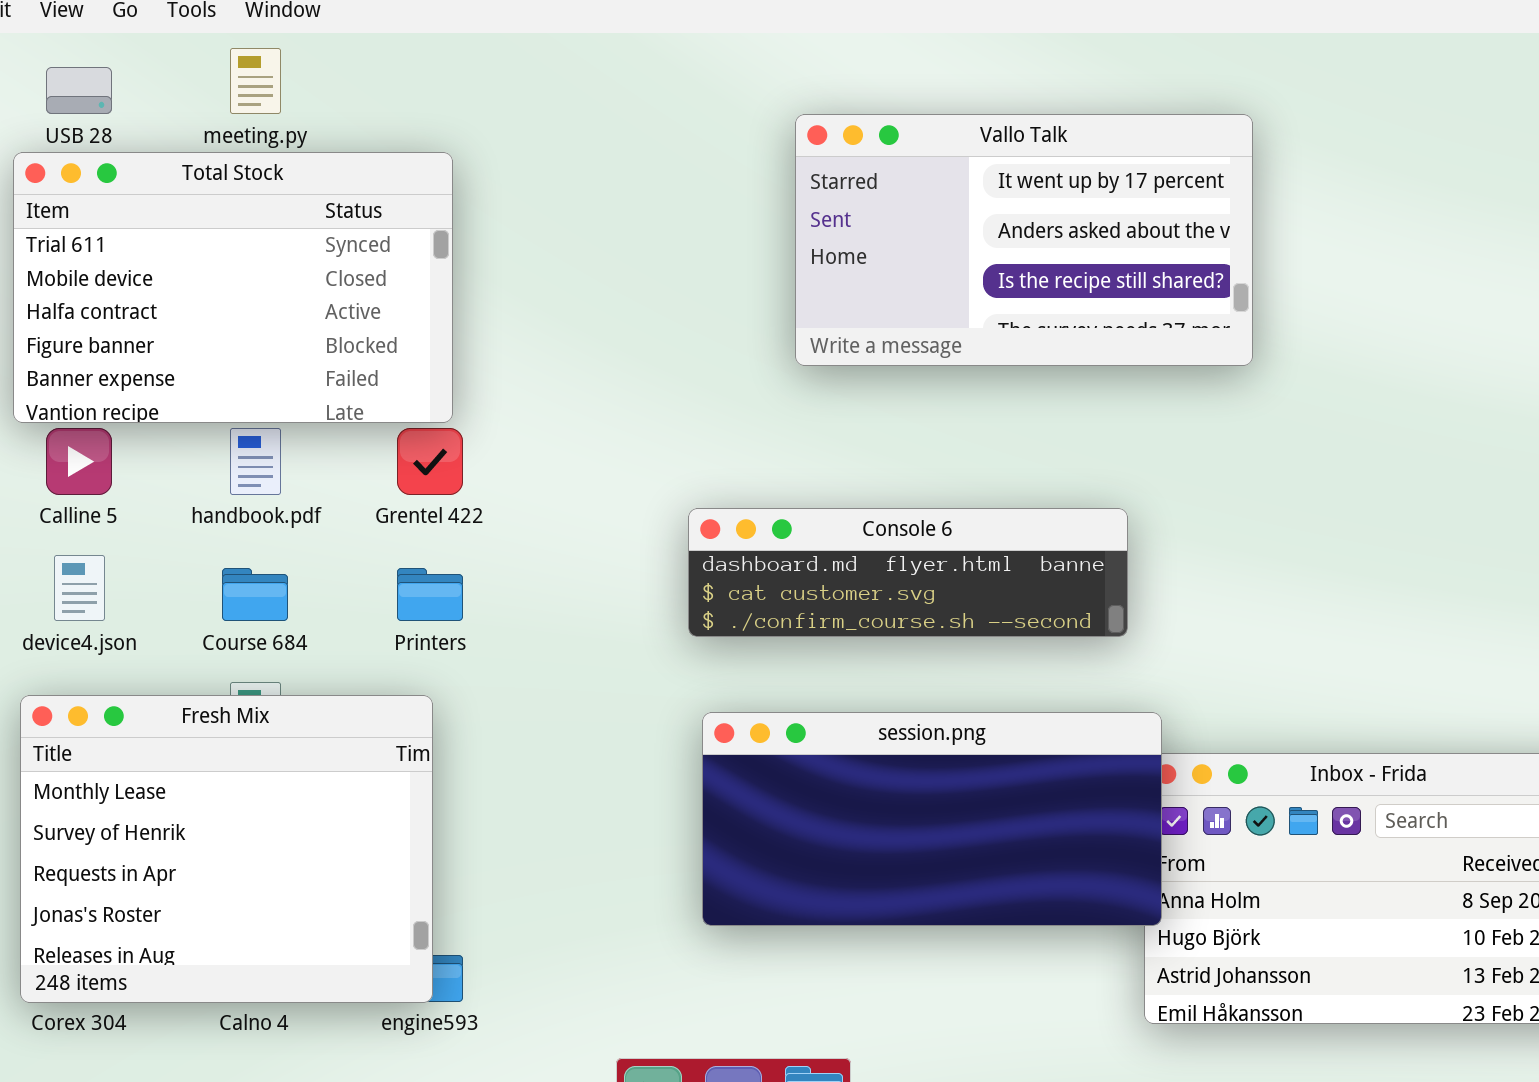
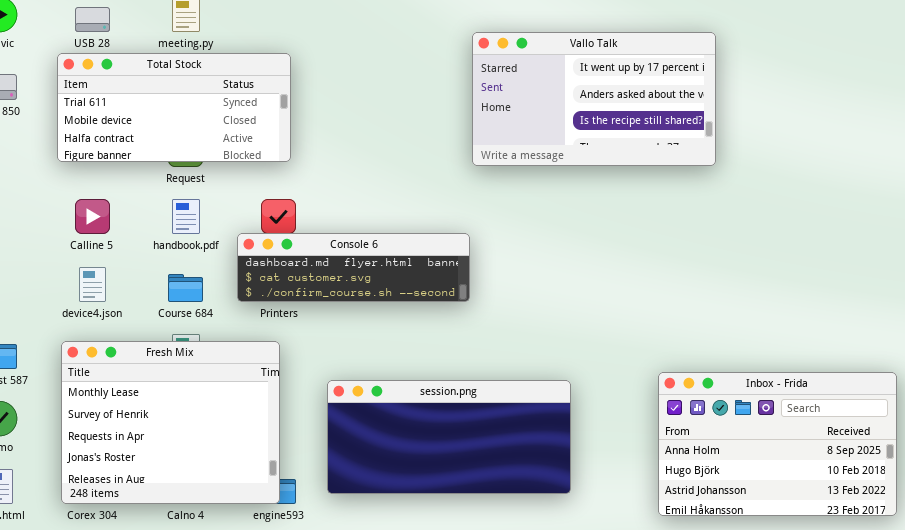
Total Stock: [13,152,453,423] -> [57,53,291,162], resized
Console 6: [688,508,1128,637] -> [237,233,470,302], moved
session.png: [702,712,1162,926] -> [327,380,571,494], moved

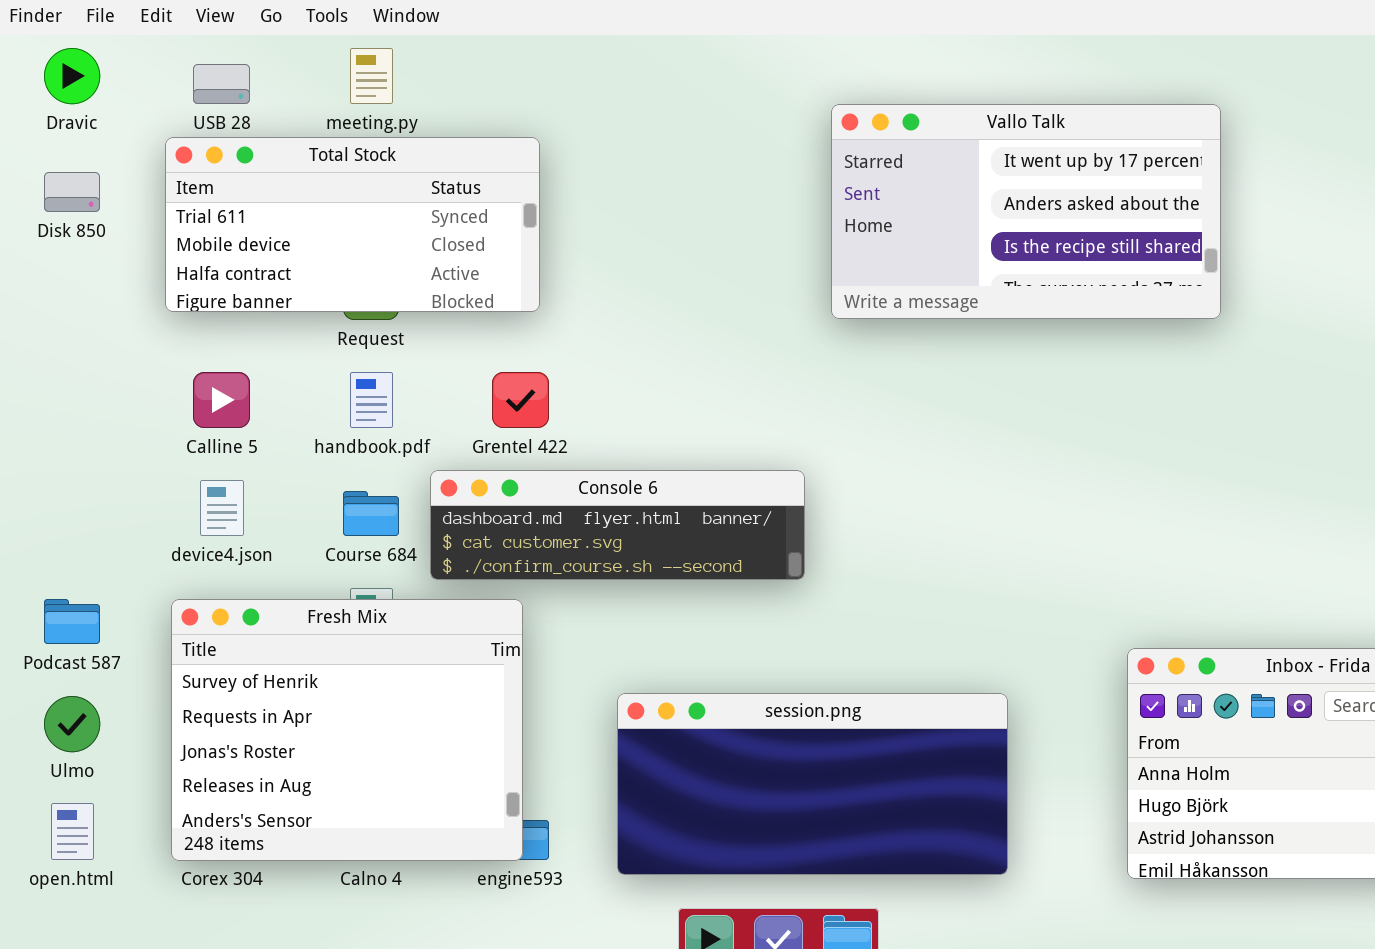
Console 6: [237,233,470,302] -> [430,470,805,580], moved
Fresh Mix: [61,341,280,504] -> [171,599,523,861], scrolled down 1 row
session.png: [327,380,571,494] -> [617,693,1008,875], moved

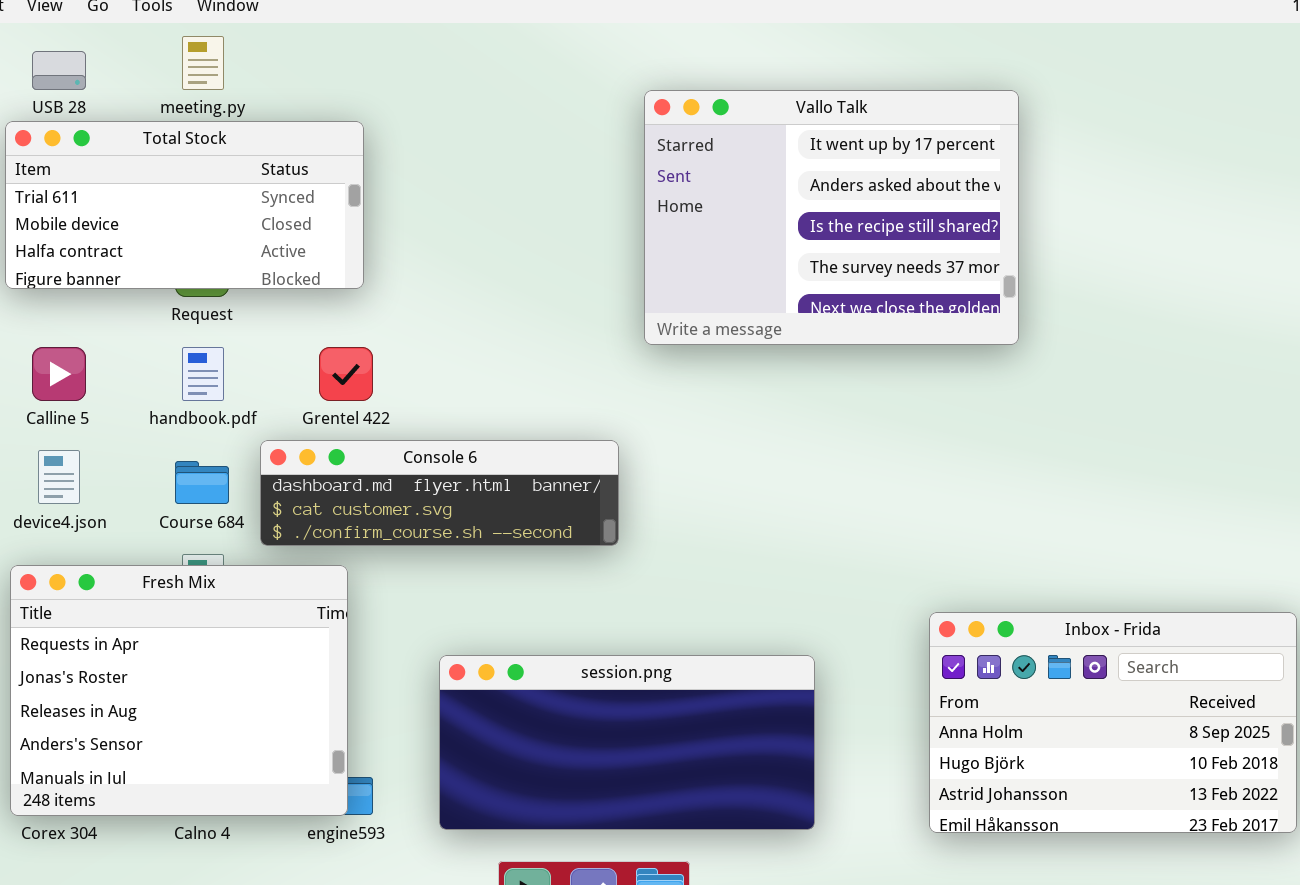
Vallo Talk: [831,104,1221,319] -> [644,90,1019,345], resized
Fresh Mix: [171,599,523,861] -> [10,565,348,816], scrolled down 1 row

